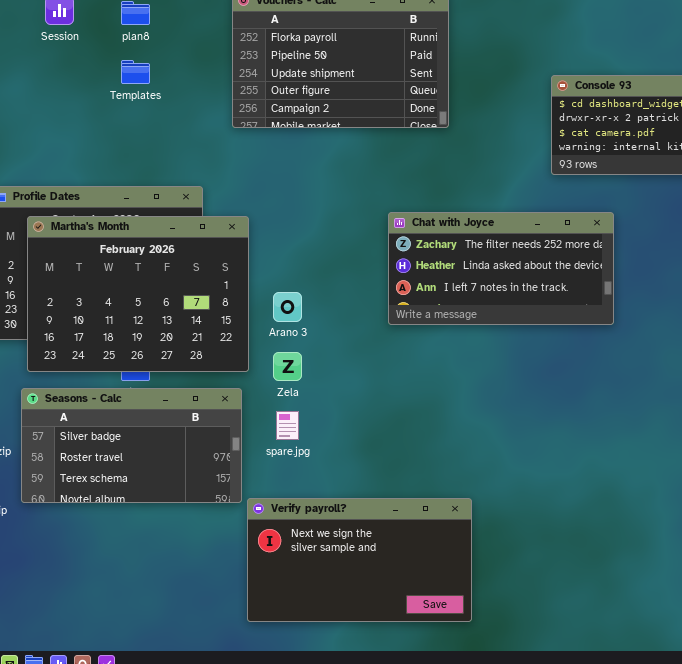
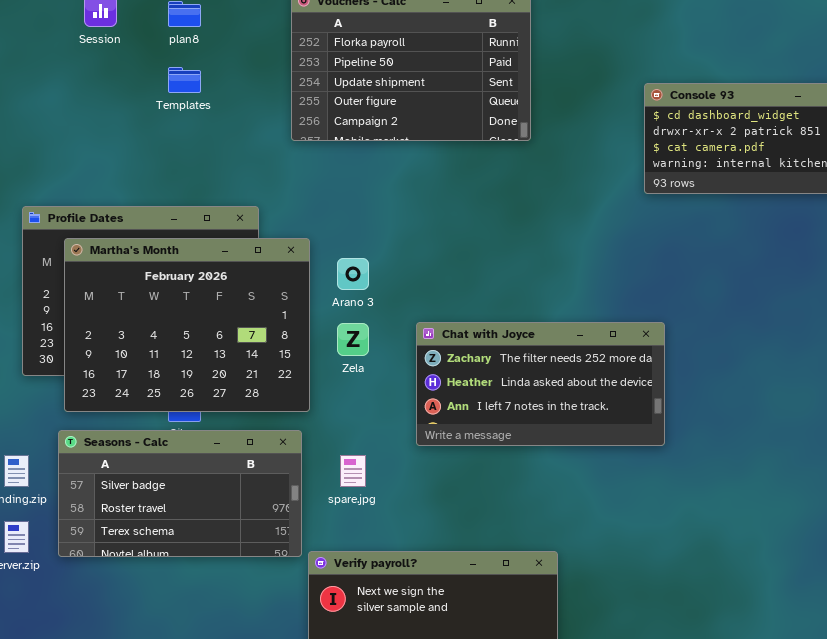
Chat with Joyce: [388,212,614,325] -> [416,322,665,446], moved
Arano 3: [273,292,302,322] -> [337,258,369,290], moved
Zela: [273,352,302,381] -> [337,323,369,356], moved

